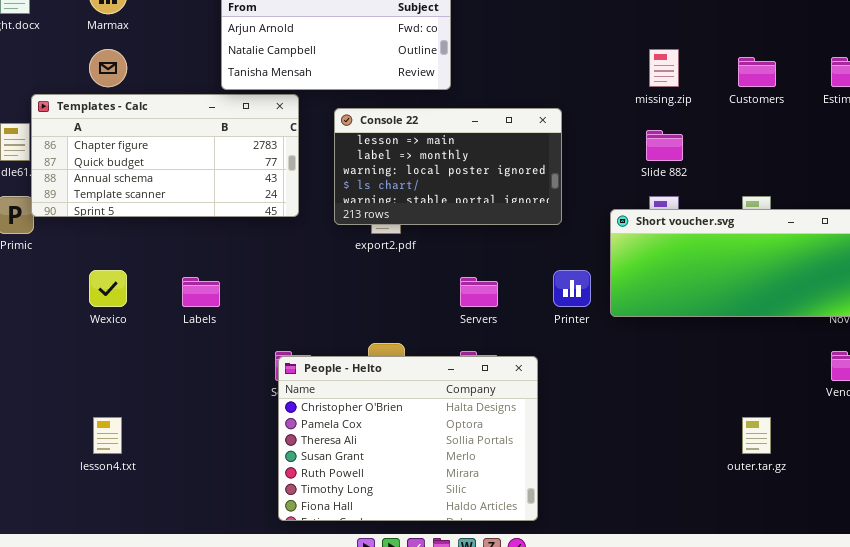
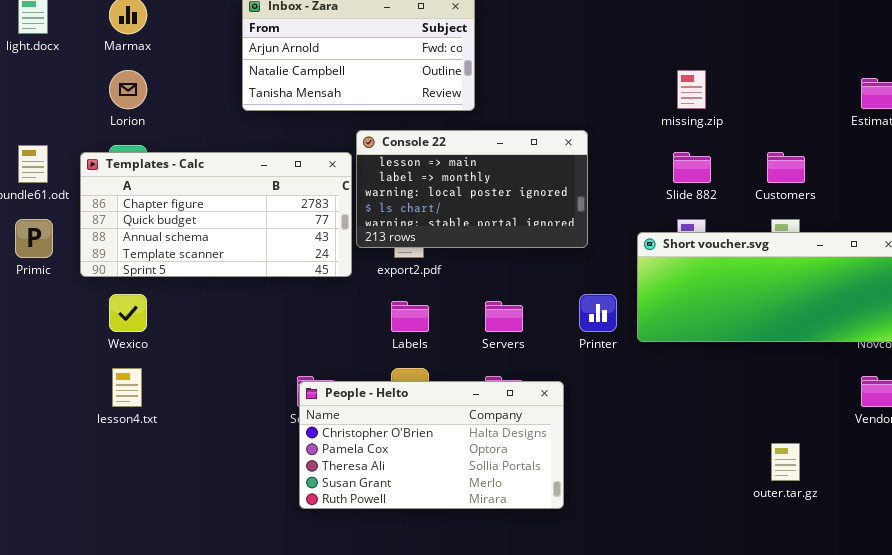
Customers: [738,57,776,87] -> [767,152,805,183], moved
Templates - Calc: [31,94,299,217] -> [80,152,352,277], moved
Labels: [182,277,220,307] -> [391,301,429,332], moved
People - Helto: [278,356,538,521] -> [299,381,564,509], resized
lesson4.txt: [93,417,122,454] -> [112,368,142,407], moved

